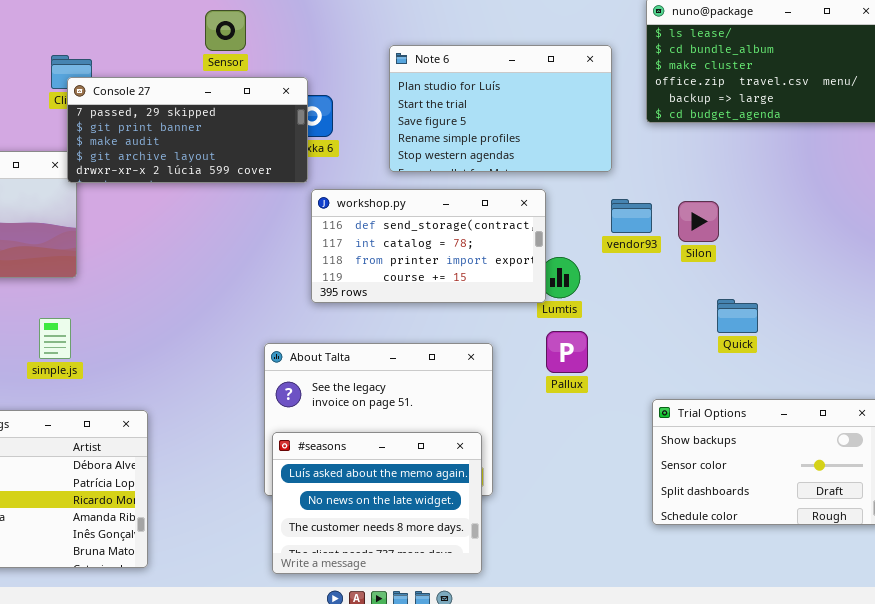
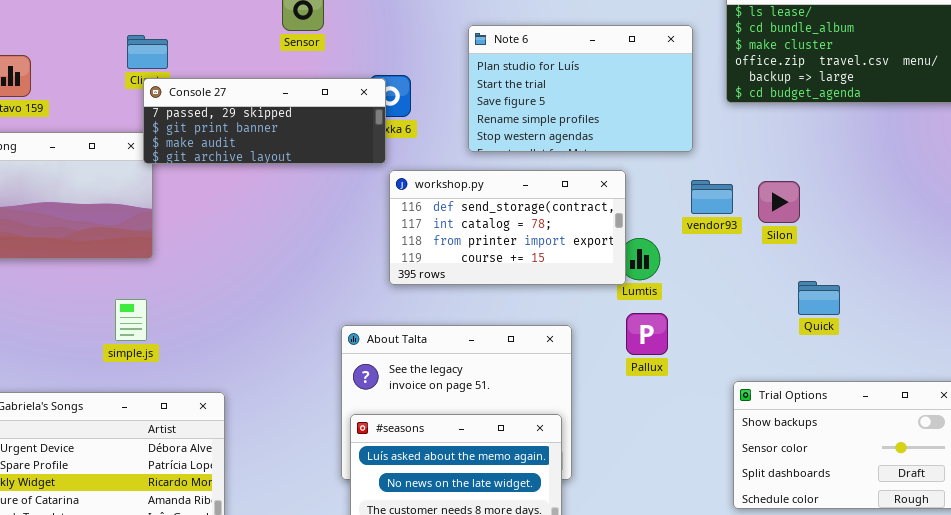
Console 27: [67,77,308,183] -> [143,78,386,164], resized

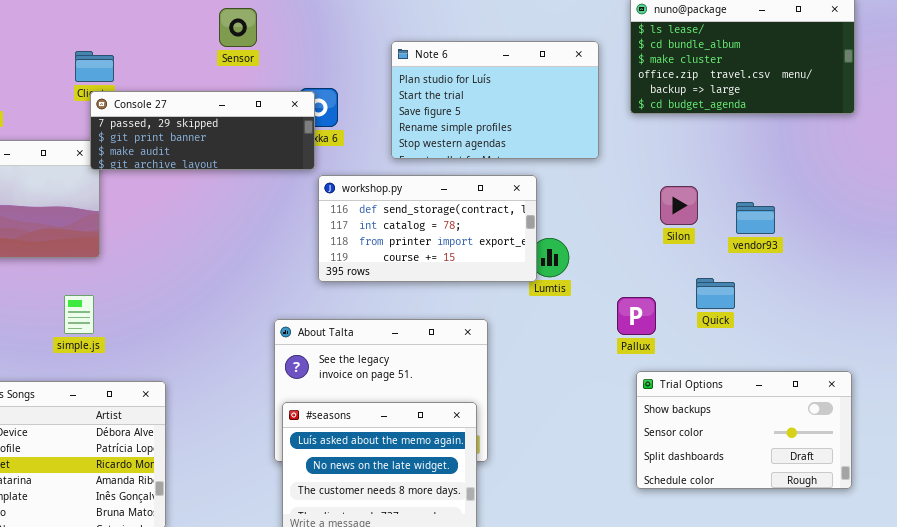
vendor93: [691,180,733,214] -> [736,202,775,234], moved
Pallux: [626,313,668,355] -> [617,297,656,335], moved

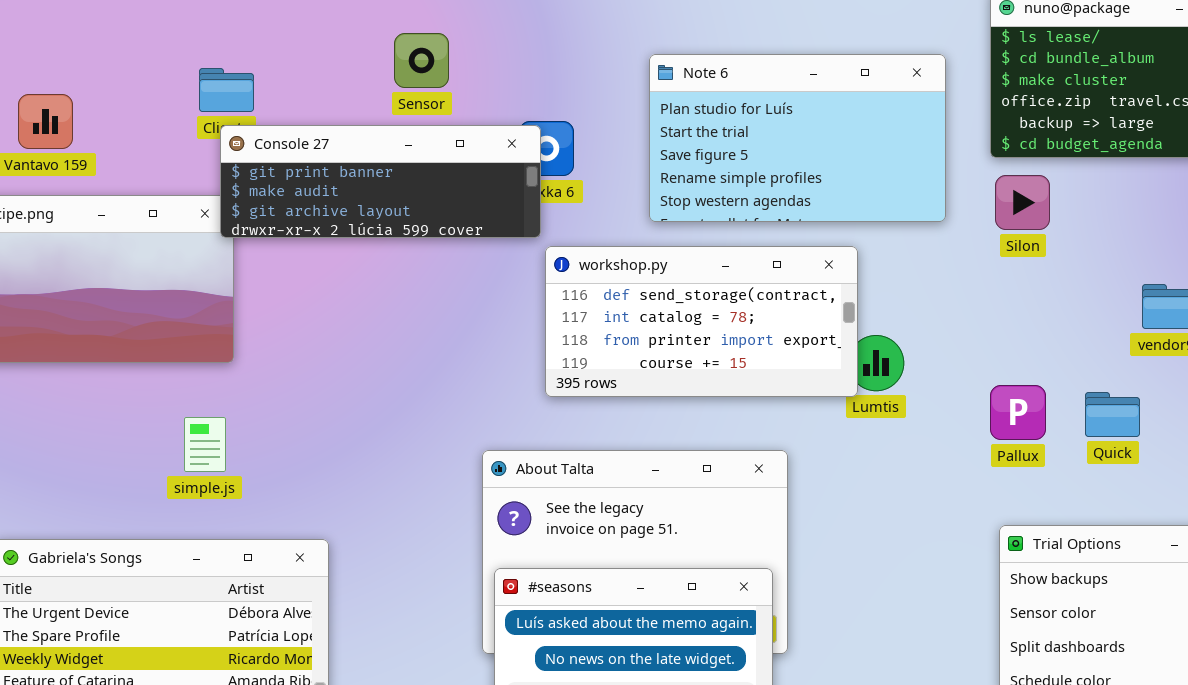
Sensor: [219,8,257,47] -> [394,33,449,88], moved
Console 27: [90,91,315,170] -> [220,125,541,238], scrolled down 1 row
Silon: [660,186,698,225] -> [995,175,1050,230], moved
Pallux: [617,297,656,335] -> [990,385,1046,440], moved

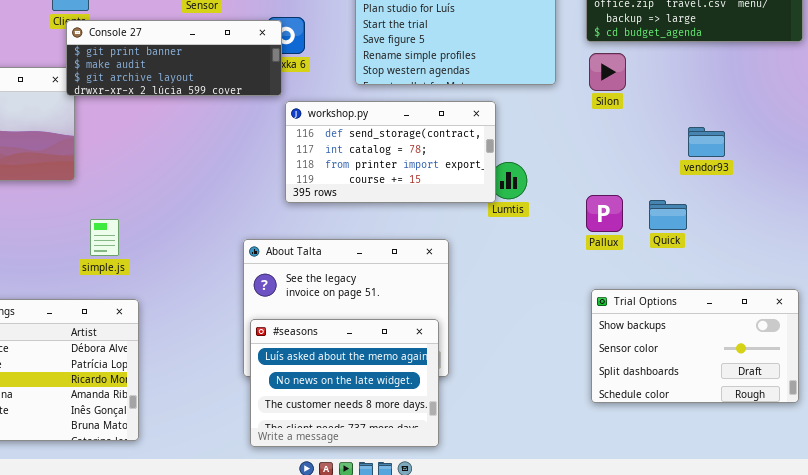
simple.js: [184,417,226,472] -> [90,219,119,256], moved

